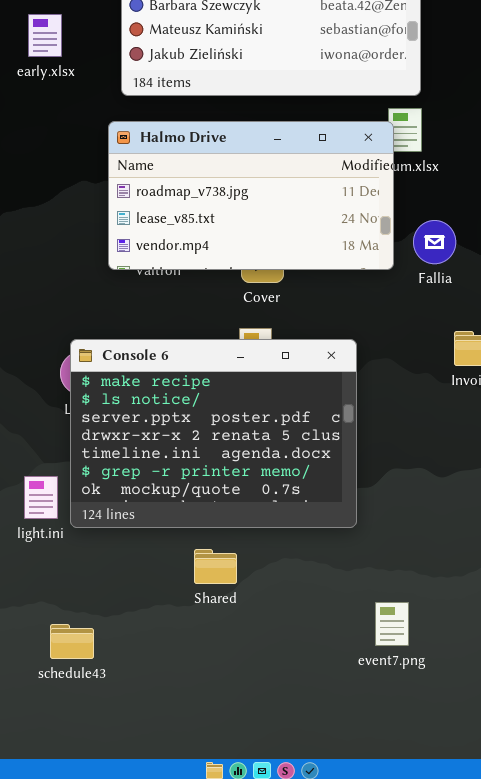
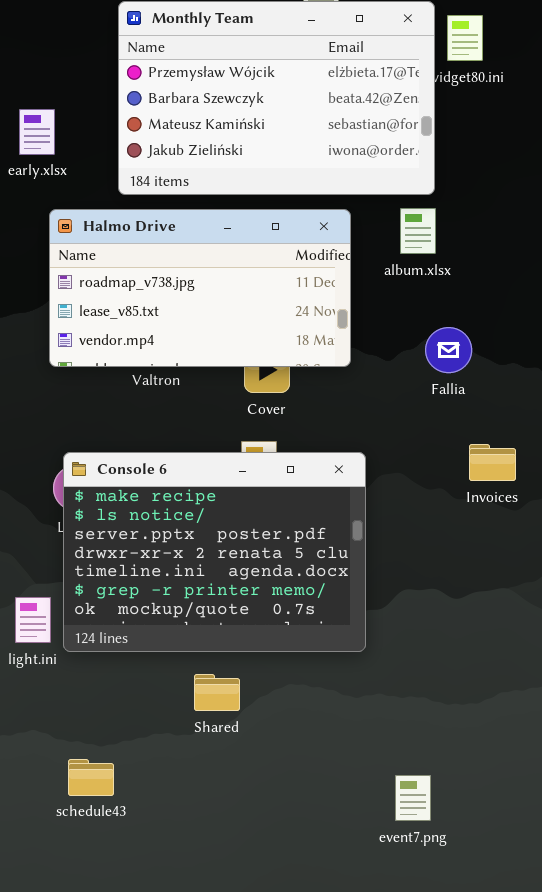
Halmo Drive: [108,121,394,270] -> [49,209,351,367], moved
event7.png: [375,602,409,646] -> [395,775,431,821], moved
schedule43: [50,624,94,659] -> [68,759,114,796], moved

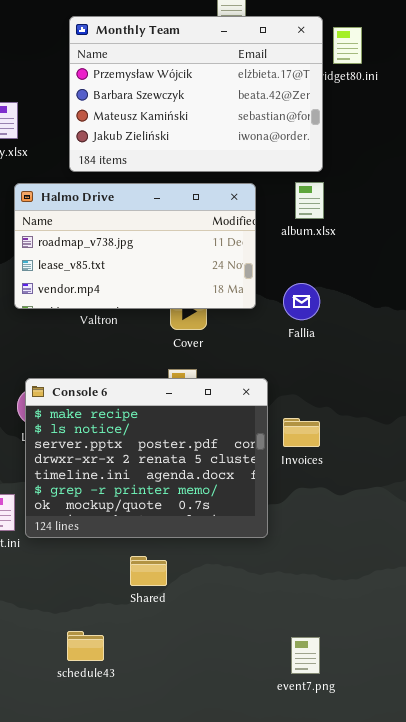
Fallia: [425,327,472,373] -> [283,283,320,320], moved
Invoices: [469,444,516,481] -> [283,418,320,447], moved
schedule43: [68,759,114,796] -> [67,631,104,661], moved

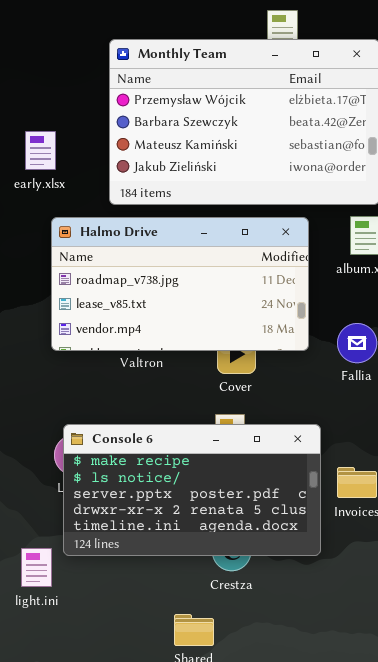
Console 6: [25,378,268,538] -> [63,424,321,556], resized

